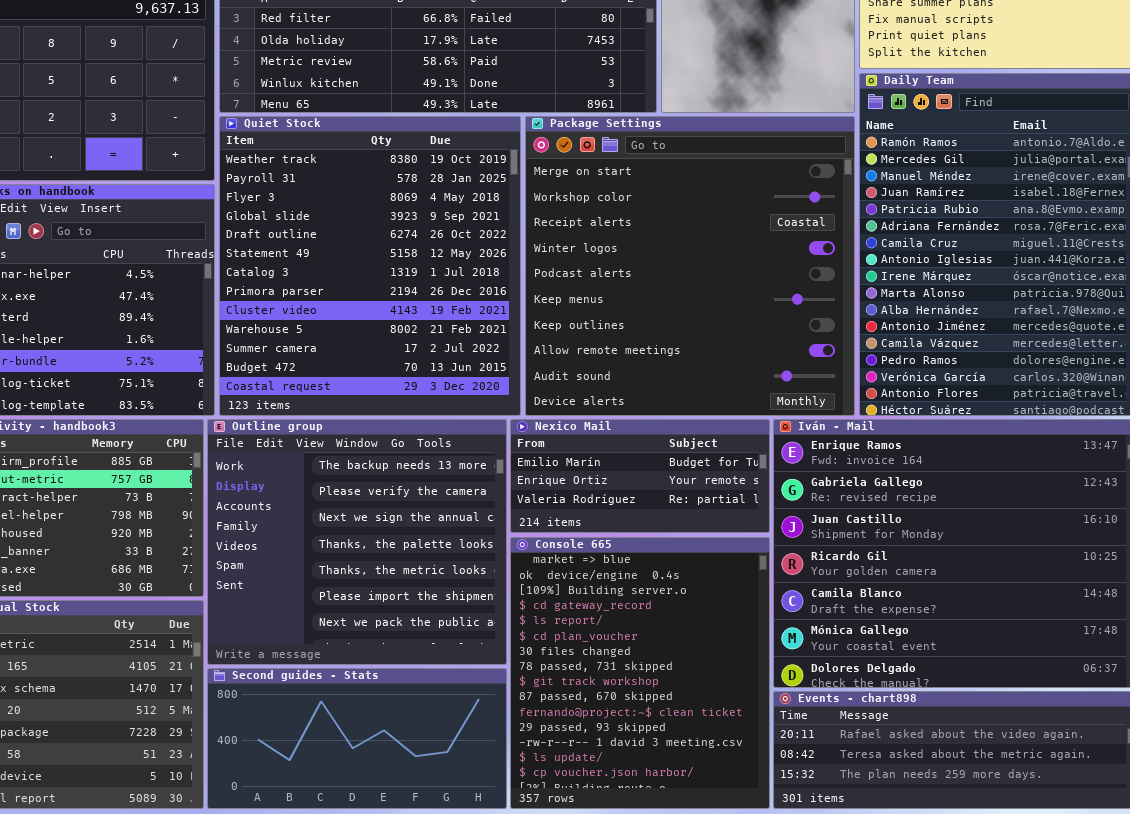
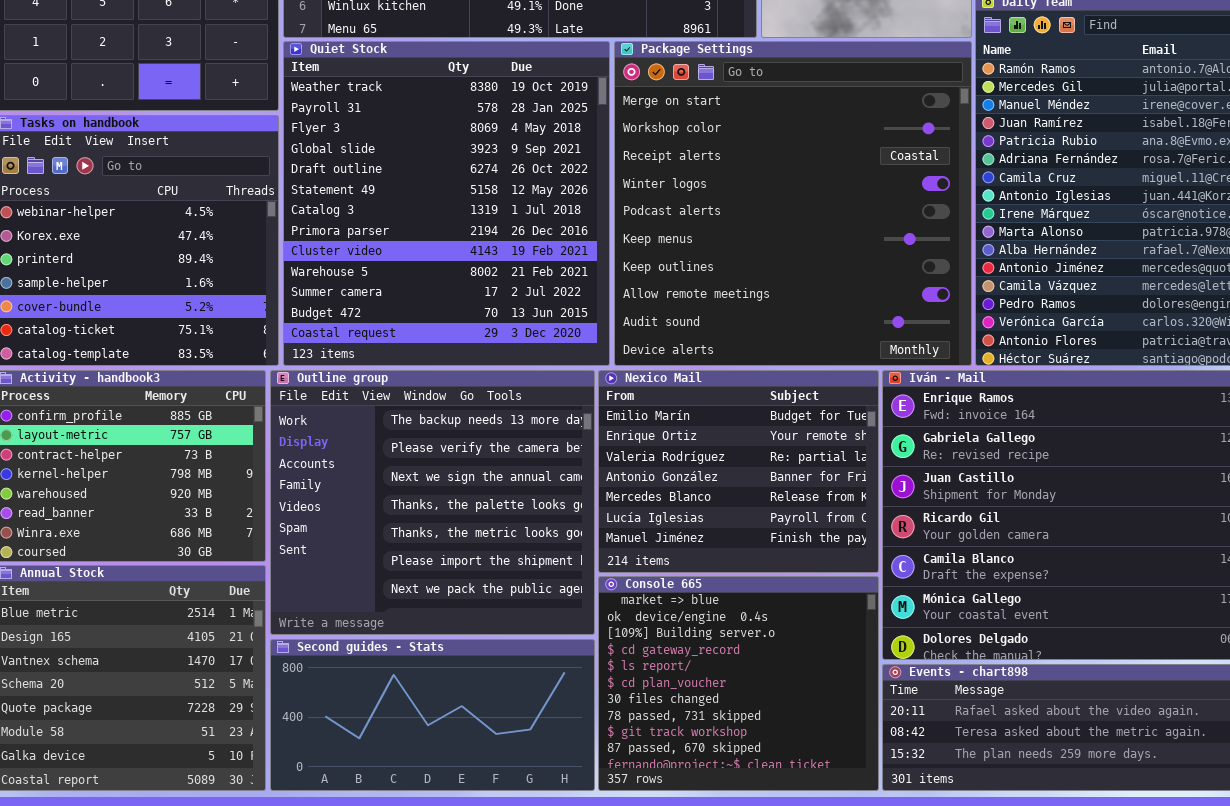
Nexico Mail: [510,419,770,533] -> [598,370,879,573], resized
Console 665: [510,537,770,809] -> [598,576,879,791], resized

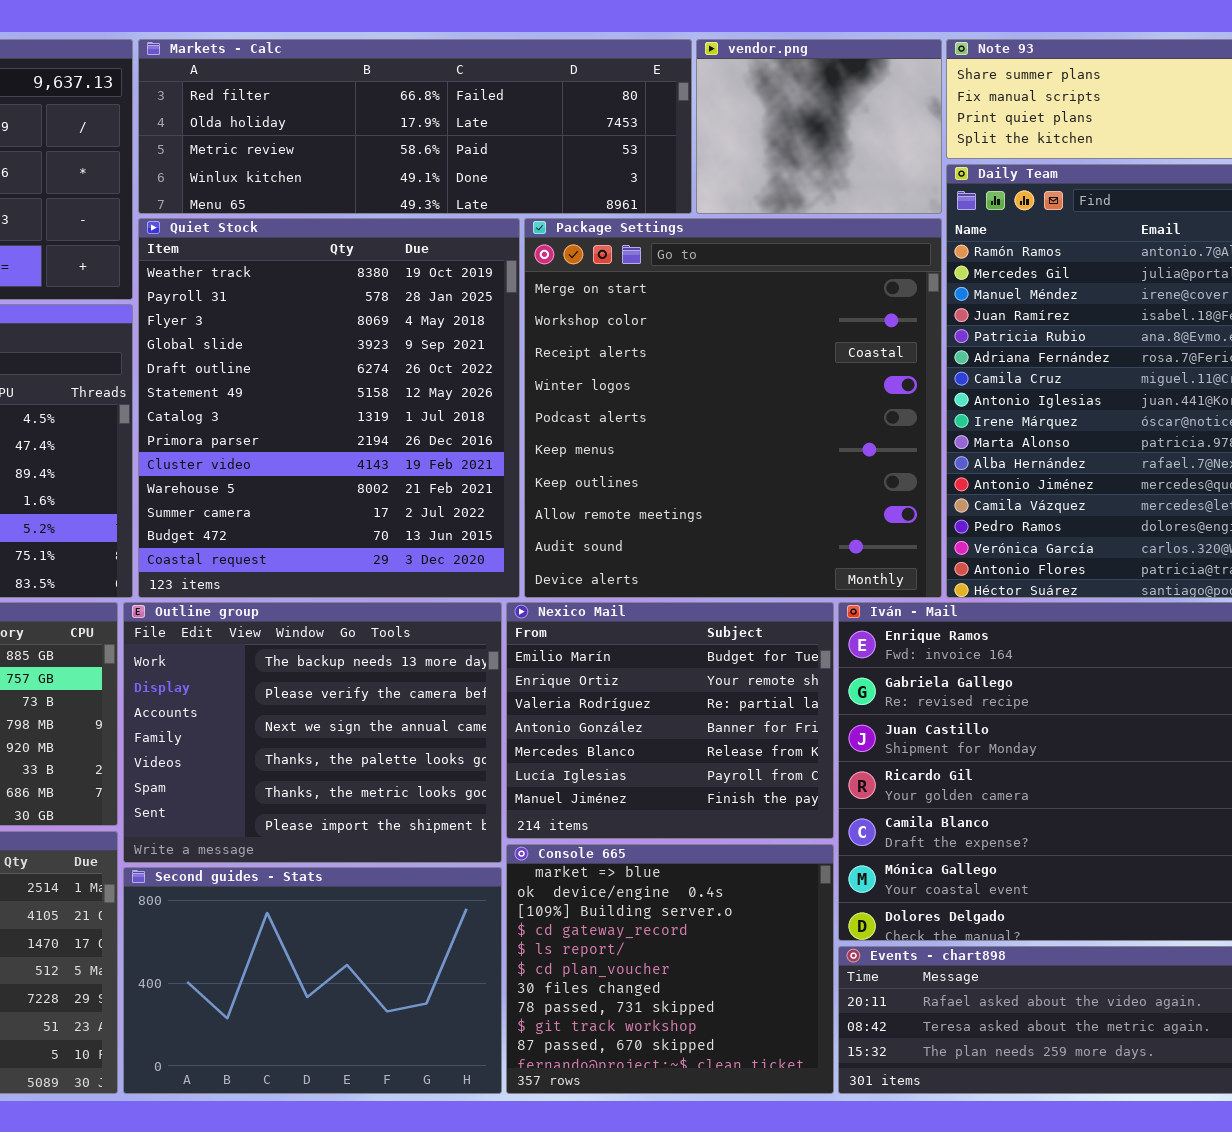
Outline group: [270,370,595,635] -> [123,602,502,863], resized
Second guides - Stats: [270,639,595,791] -> [123,867,502,1094], resized

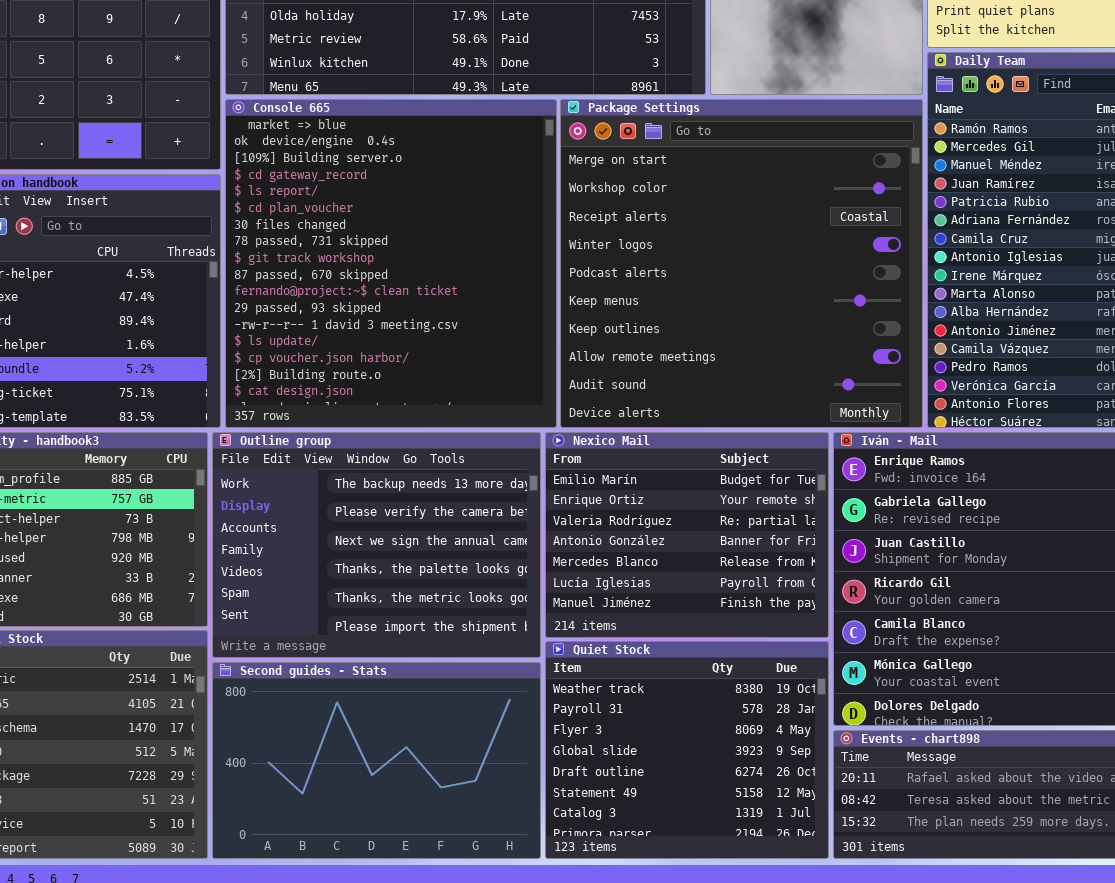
Quiet Stock: [138,218,520,598] -> [545,641,829,859], moved, resized
Console 665: [506,844,834,1094] -> [225,99,557,428], moved, resized

